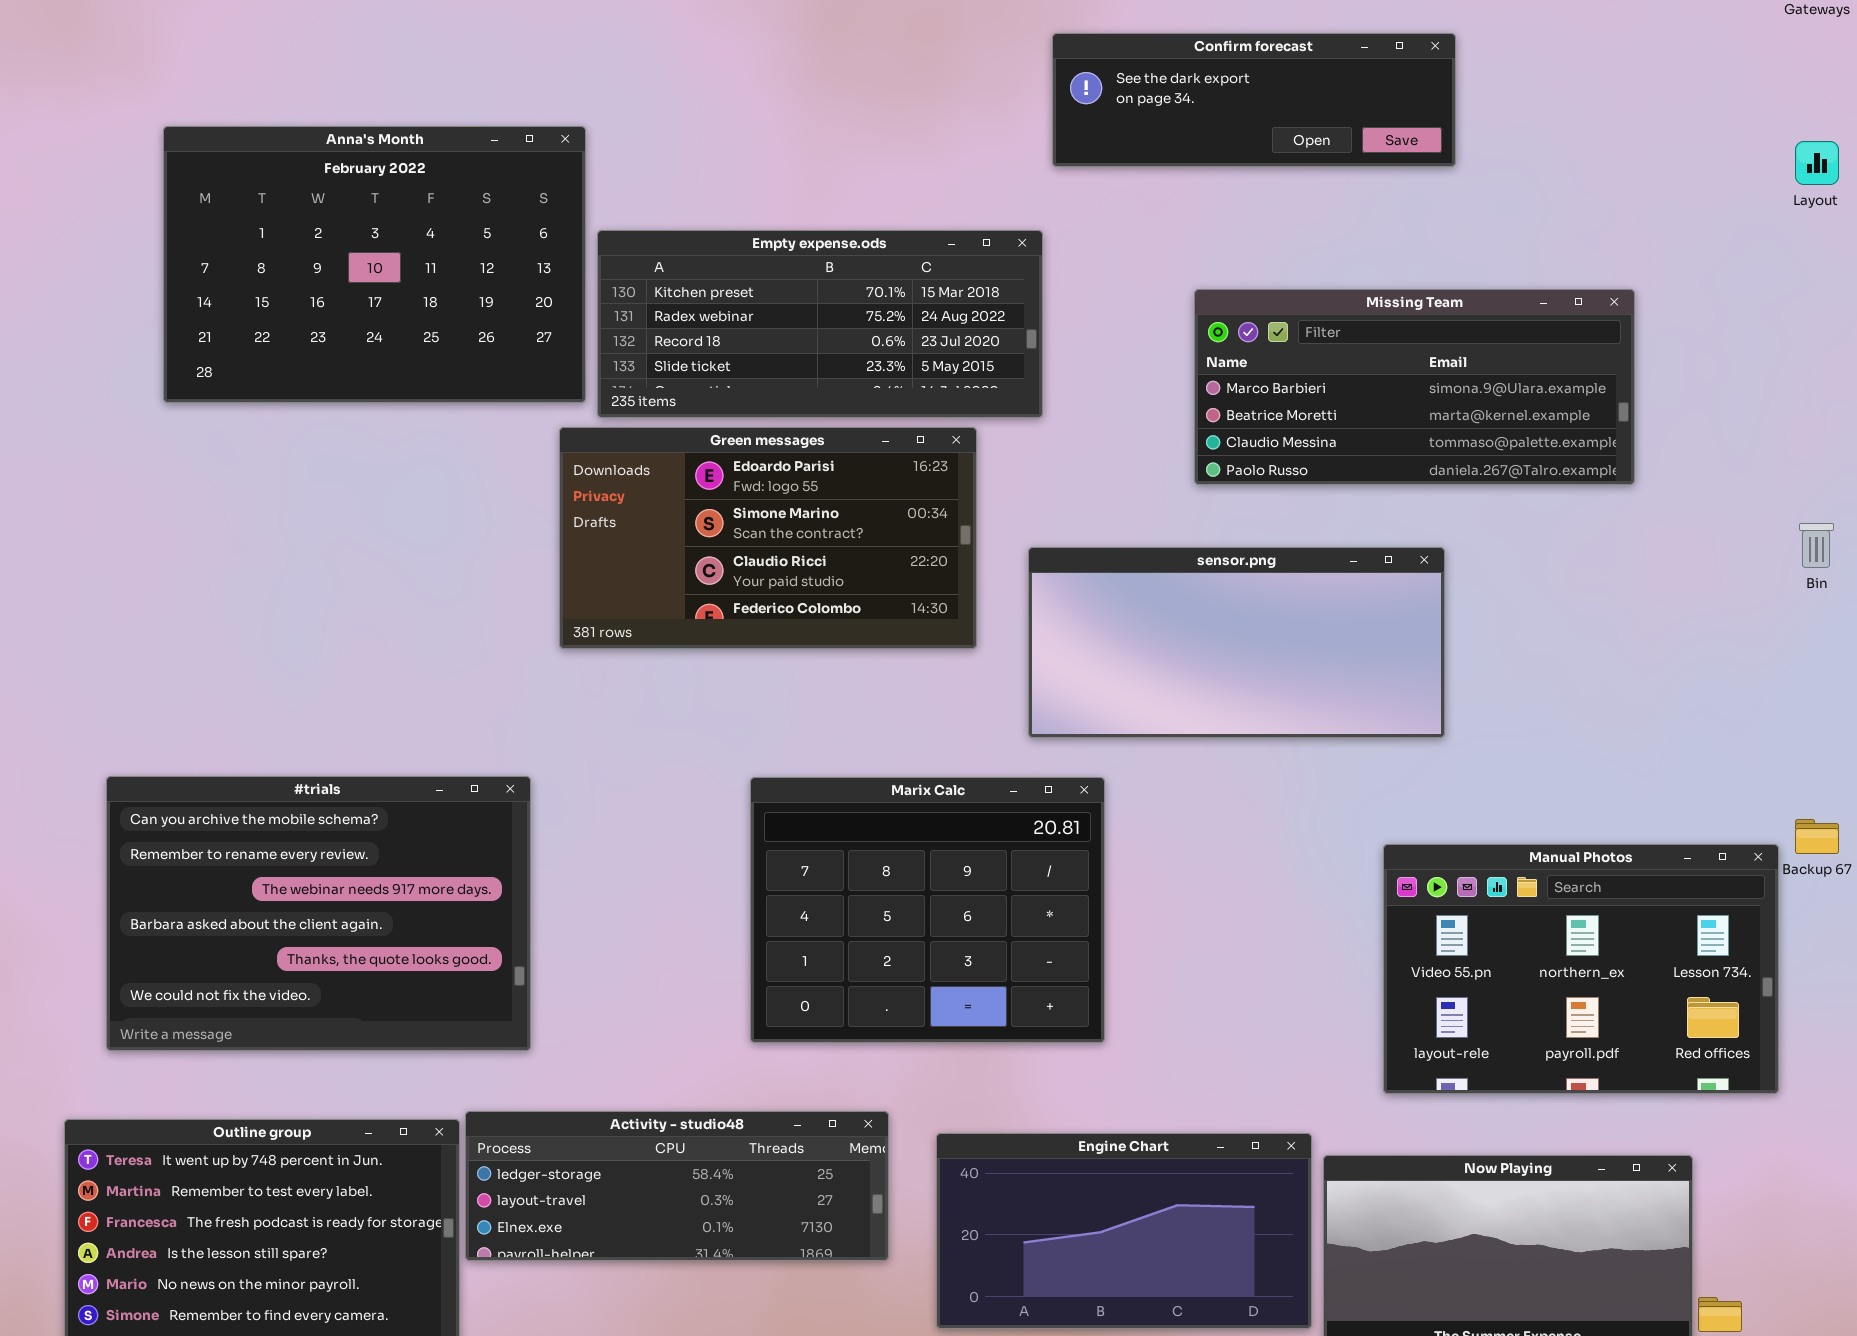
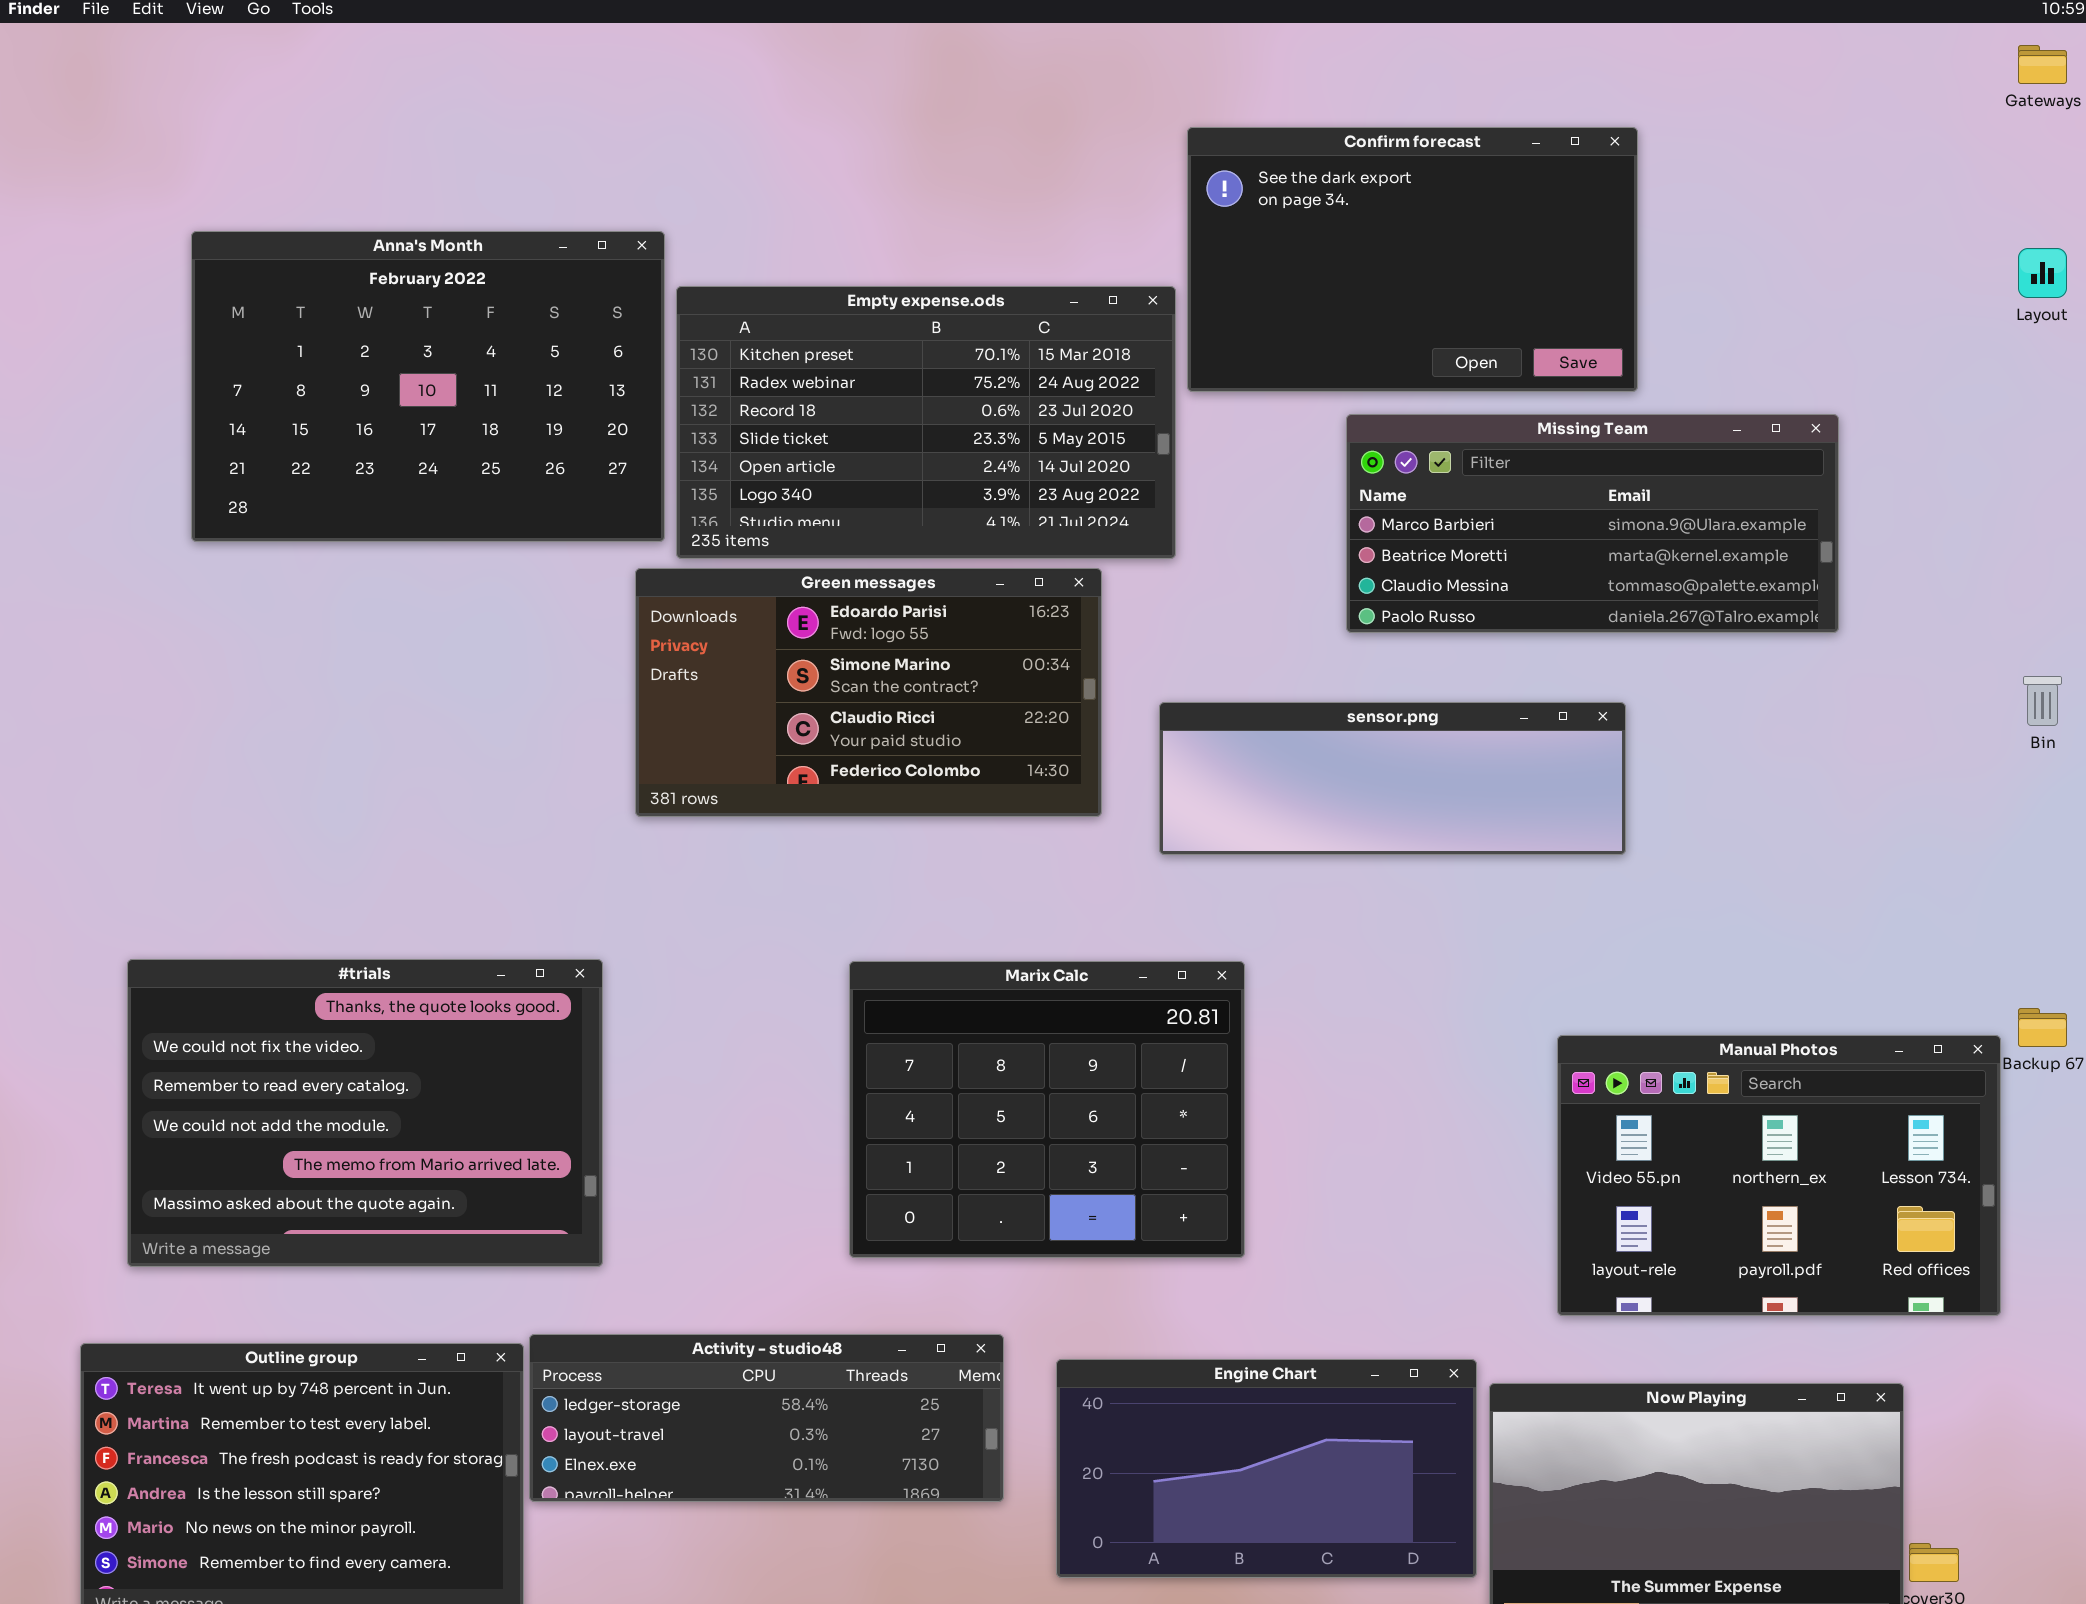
Confirm forecast: [1052,33,1456,167] -> [1187,127,1638,392], resized
Empty expense.ods: [597,230,1043,418] -> [676,286,1176,559], resized
sensor.png: [1028,547,1445,738] -> [1159,702,1626,855], resized
#trials: [106,776,531,1051] -> [127,959,603,1267], scrolled down 4 rows

